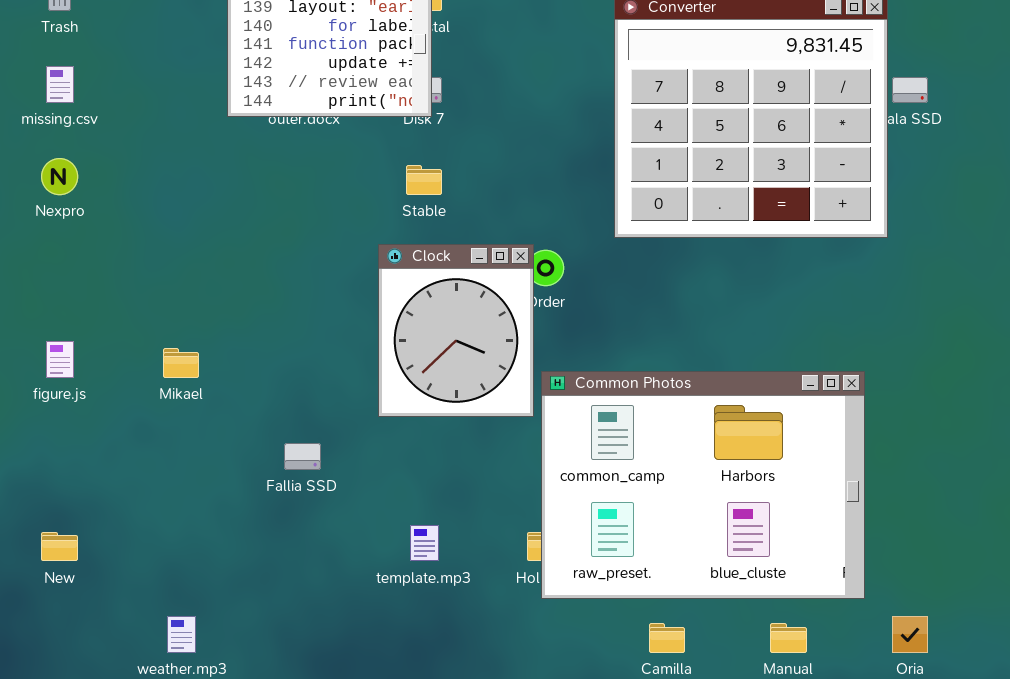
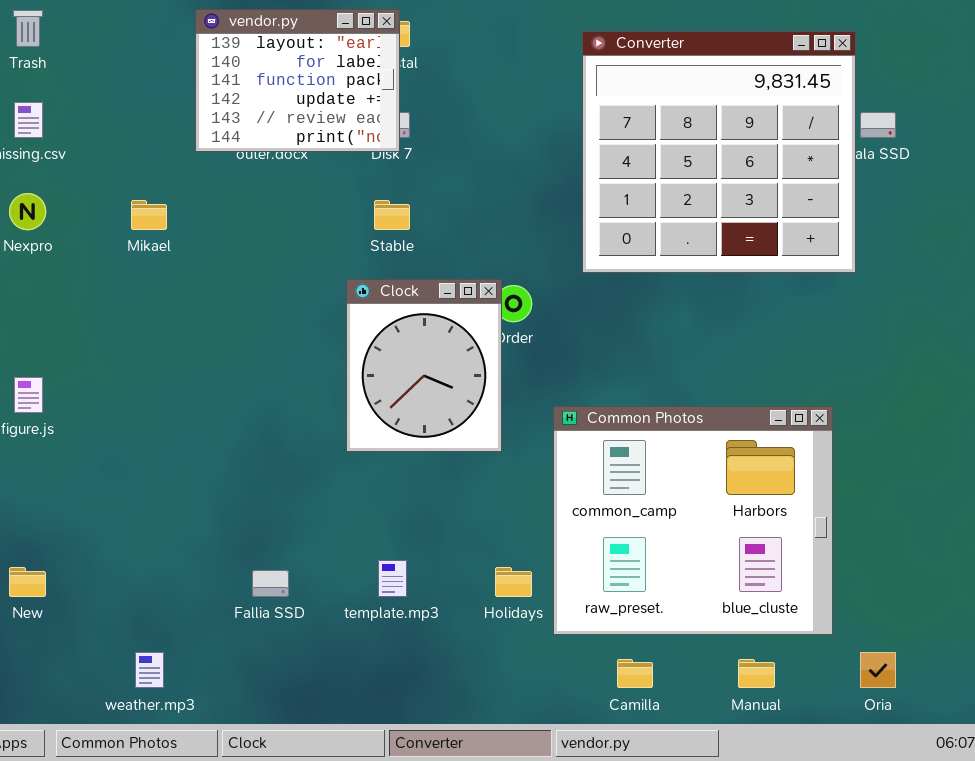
Mikael: [163,348,199,378] -> [131,200,167,230], moved
Common Photos: [541,371,865,599] -> [553,406,833,635], resized
Fallia SSD: [284,443,321,470] -> [252,570,289,597], moved

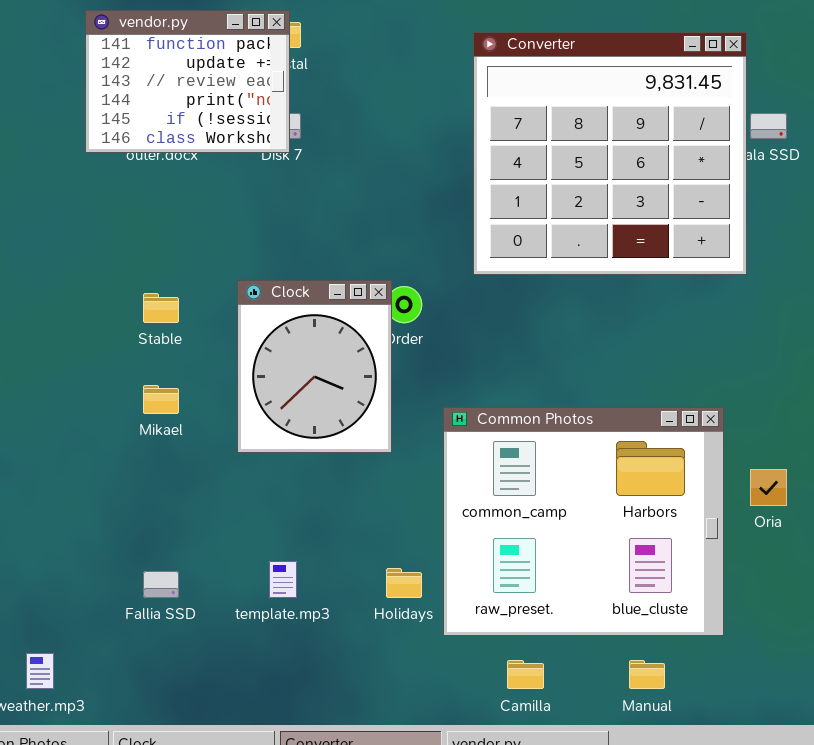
vendor.py: [195,9,400,152] -> [85,10,290,153], scrolled down 2 rows
Mikael: [131,200,167,230] -> [143,385,179,414], moved
Stable: [374,200,410,230] -> [143,293,179,323], moved
Oria: [860,652,896,688] -> [750,469,787,506], moved

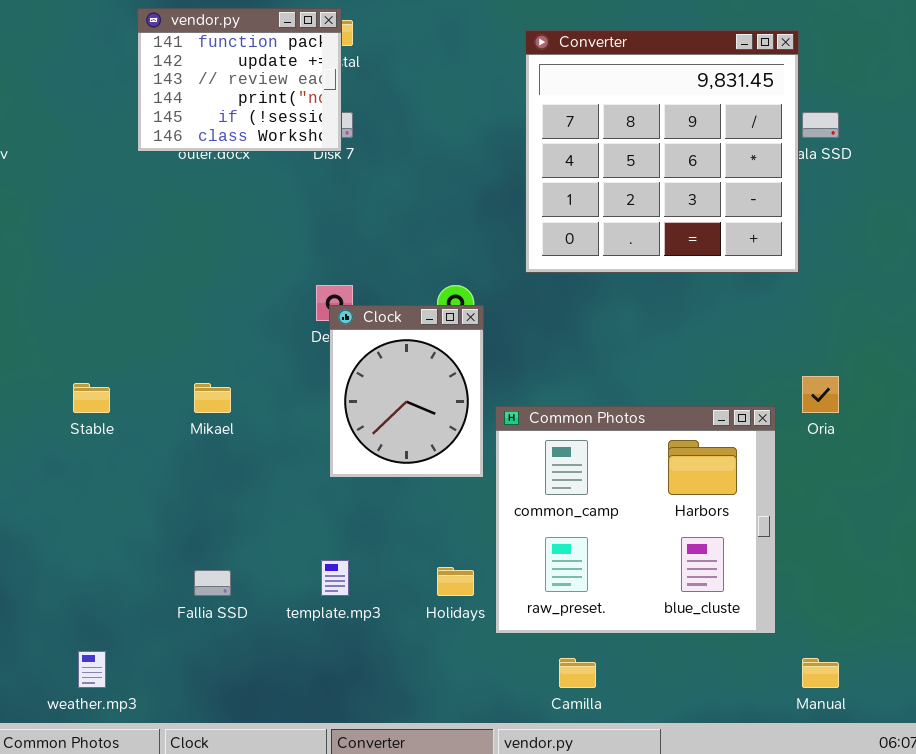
Clock: [237,280,392,453] -> [329,305,484,478], moved
Stable: [143,293,179,323] -> [73,383,110,413], moved
Oria: [750,469,787,506] -> [802,376,839,413], moved
Manual: [629,660,665,689] -> [802,658,839,688], moved

